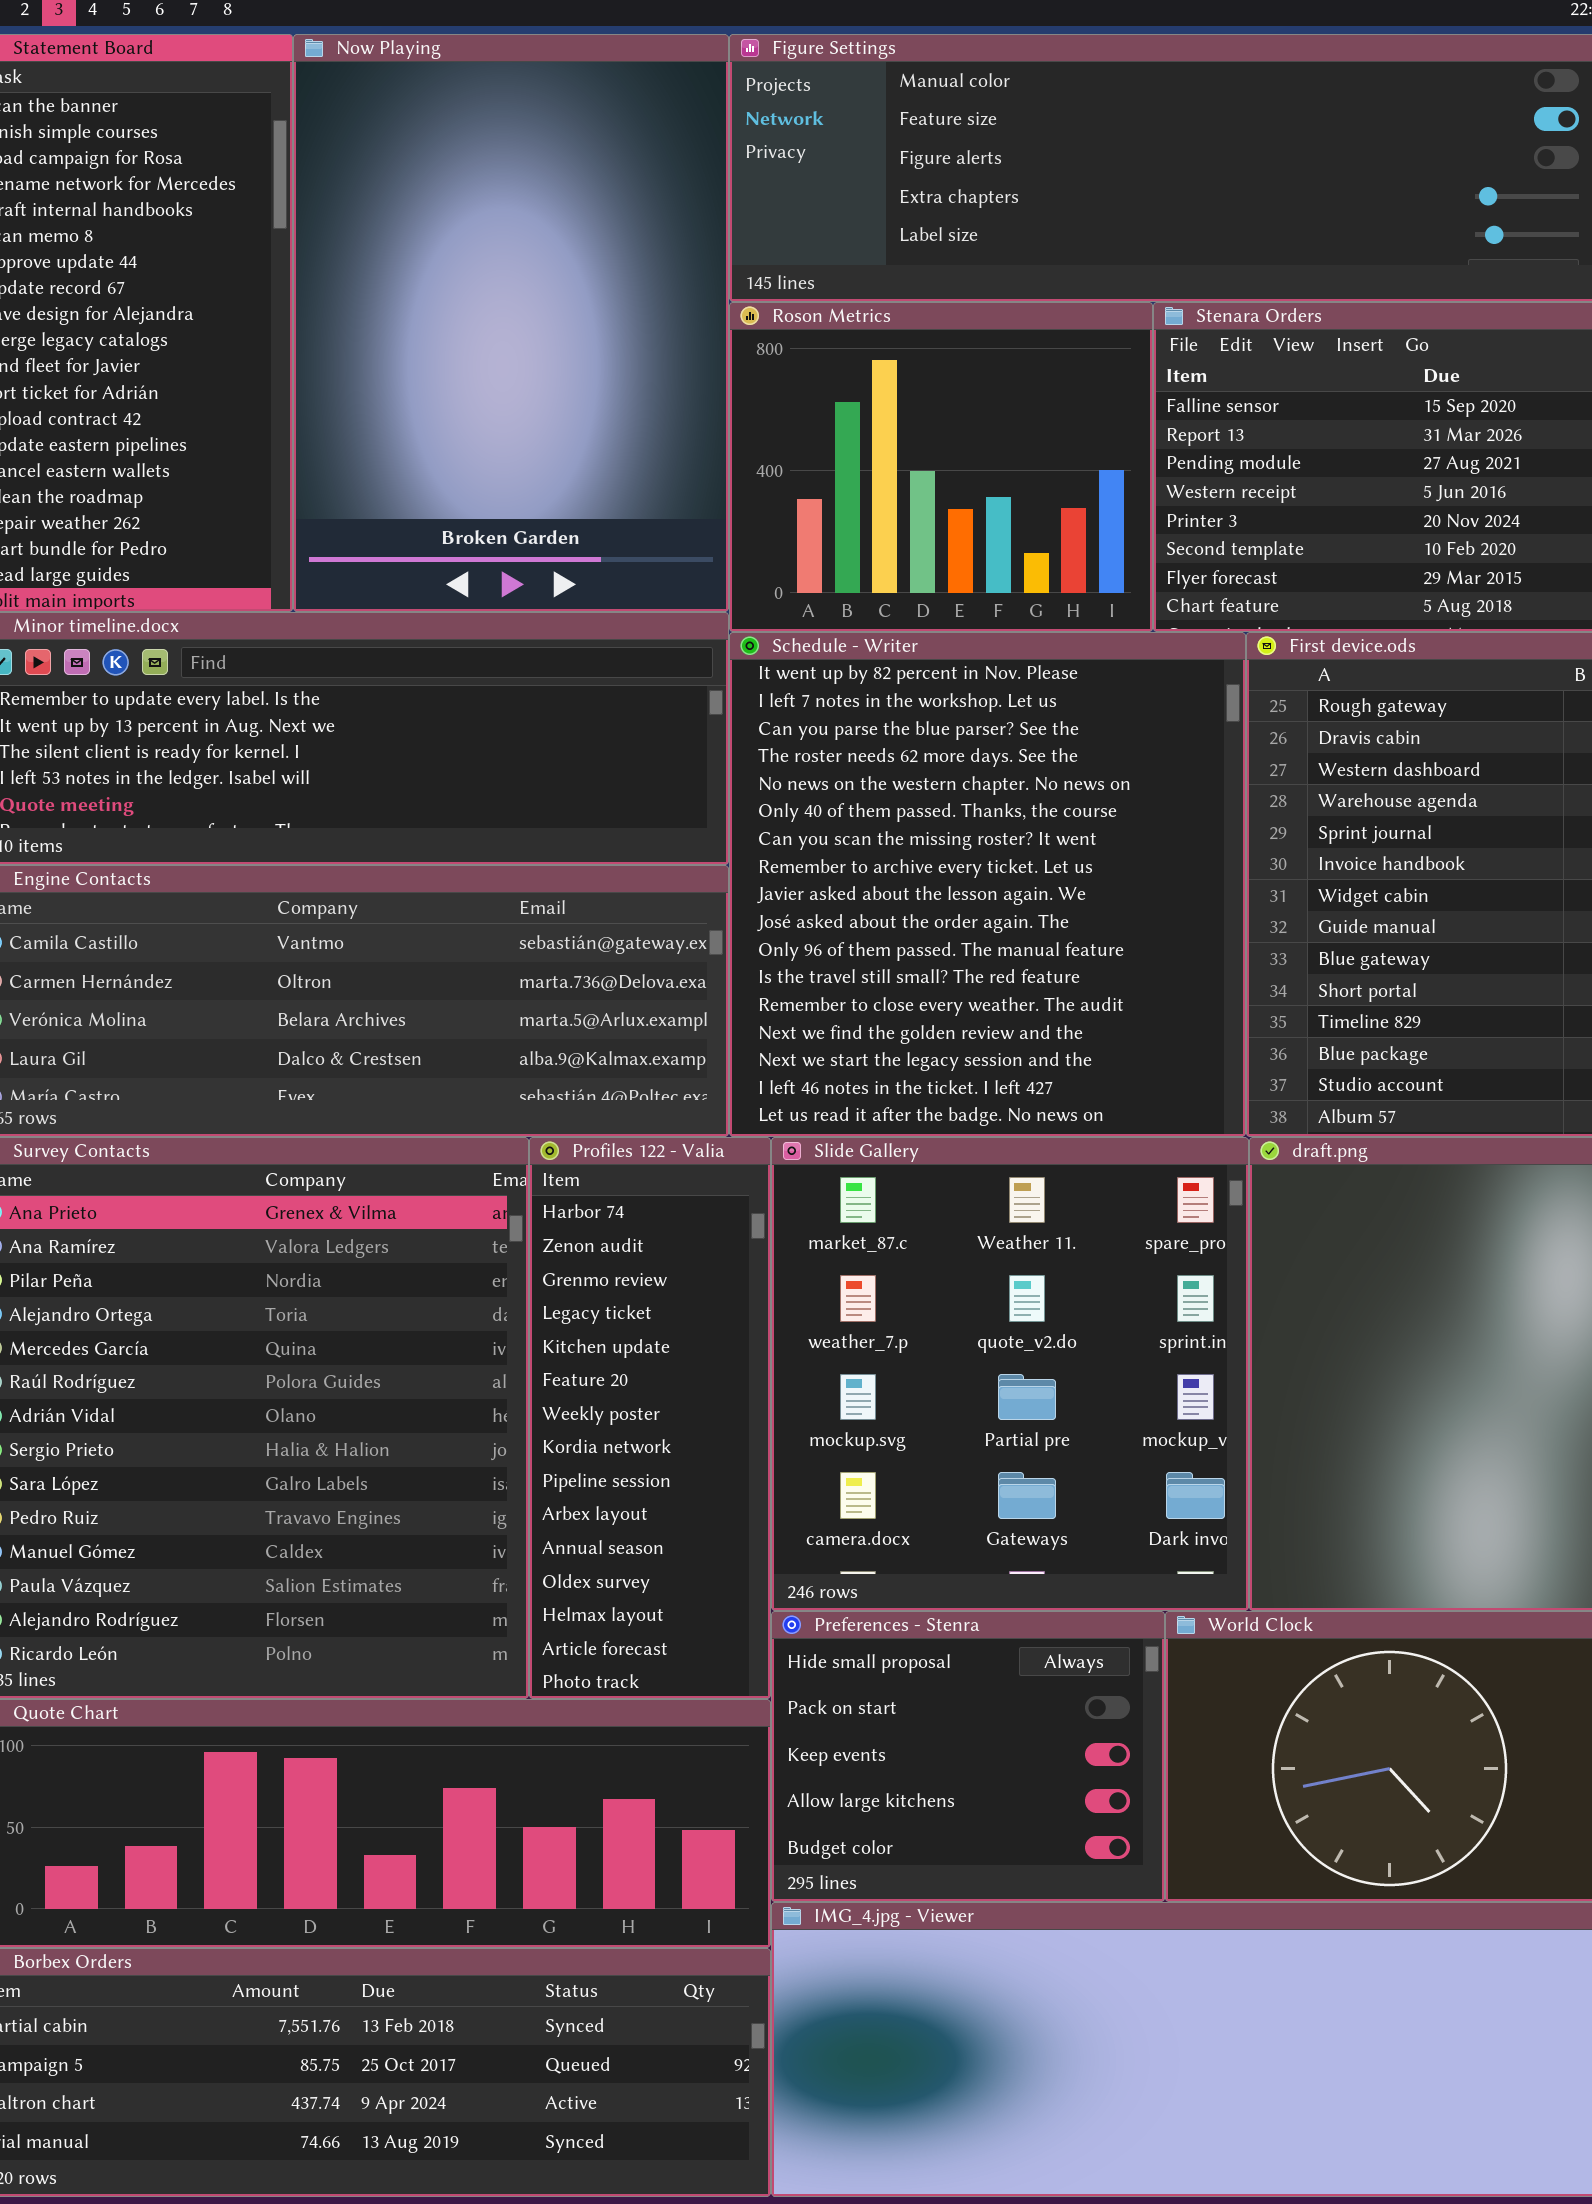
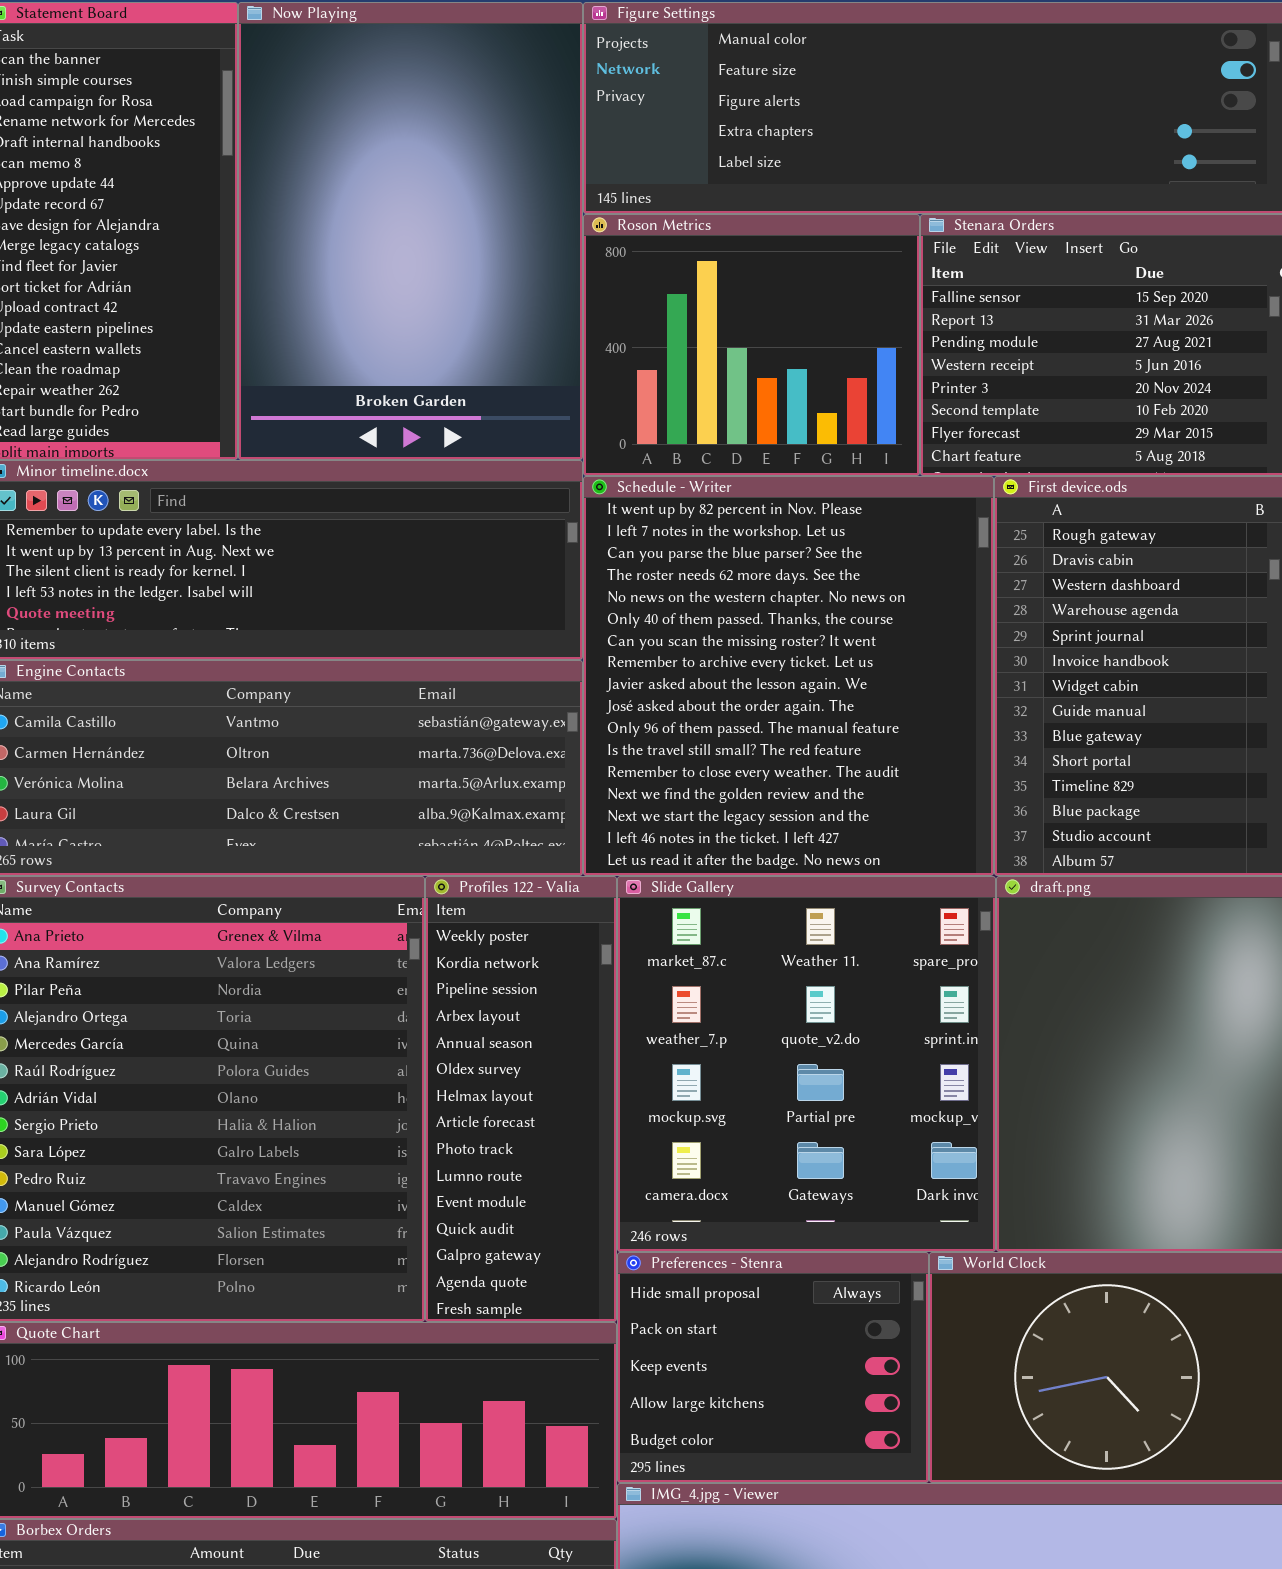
Profiles 122 - Valia: [529,1137,771,1699] -> [425,876,617,1322], scrolled down 6 rows

